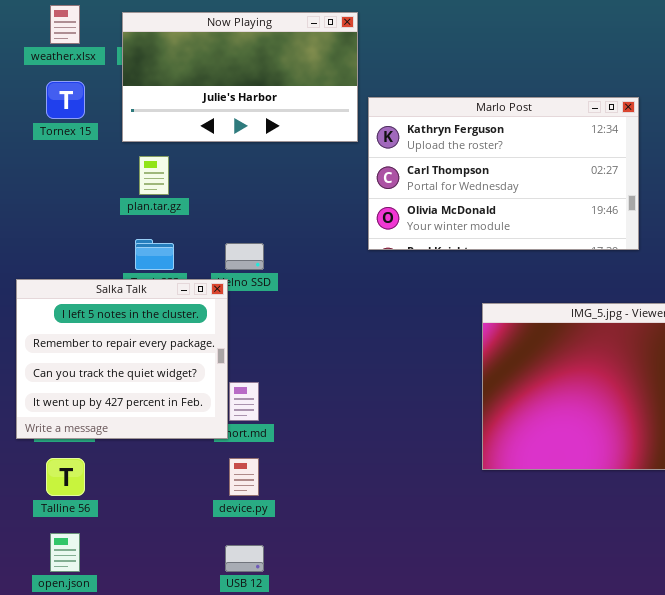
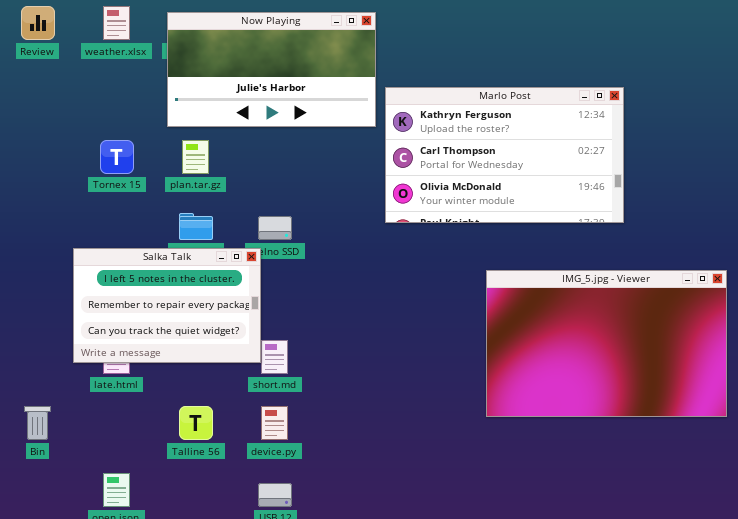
Tornex 15: [46,81,85,119] -> [100,140,134,174], moved
Salka Talk: [16,279,228,439] -> [73,248,261,363], resized
Talline 56: [46,458,85,496] -> [179,406,213,440], moved

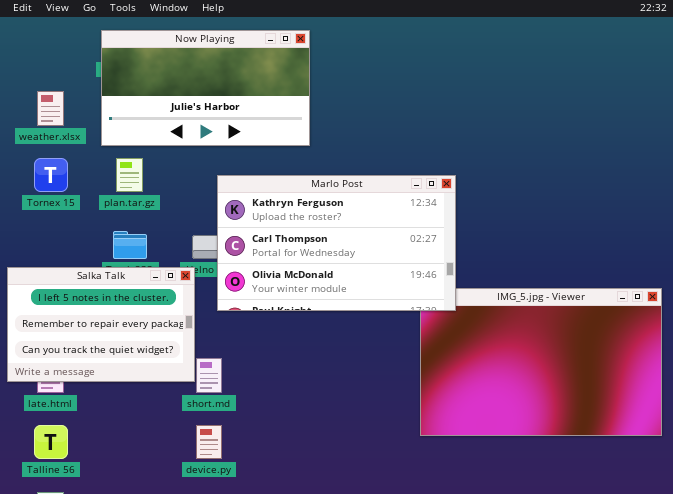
weather.xlsx: [103,6,130,40] -> [37,91,64,126], moved
Marlo Post: [385,87,624,223] -> [217,175,456,311], moved
Talline 56: [179,406,213,440] -> [34,425,68,459], moved

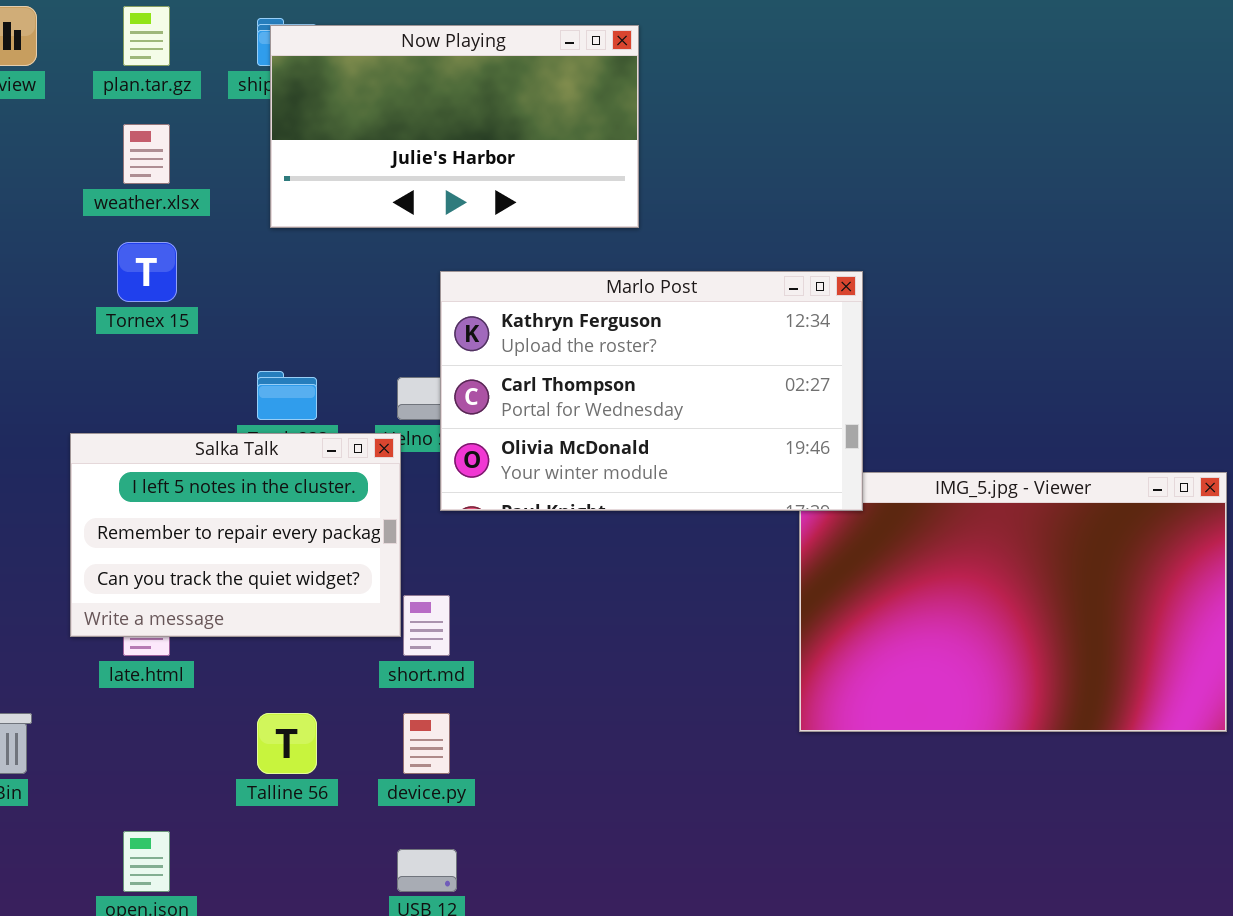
Now Playing: [101,30,310,146] -> [270,25,639,228], moved
plan.tar.gz: [116,158,143,192] -> [123,6,170,66], moved
Talline 56: [34,425,68,459] -> [257,713,317,774], moved

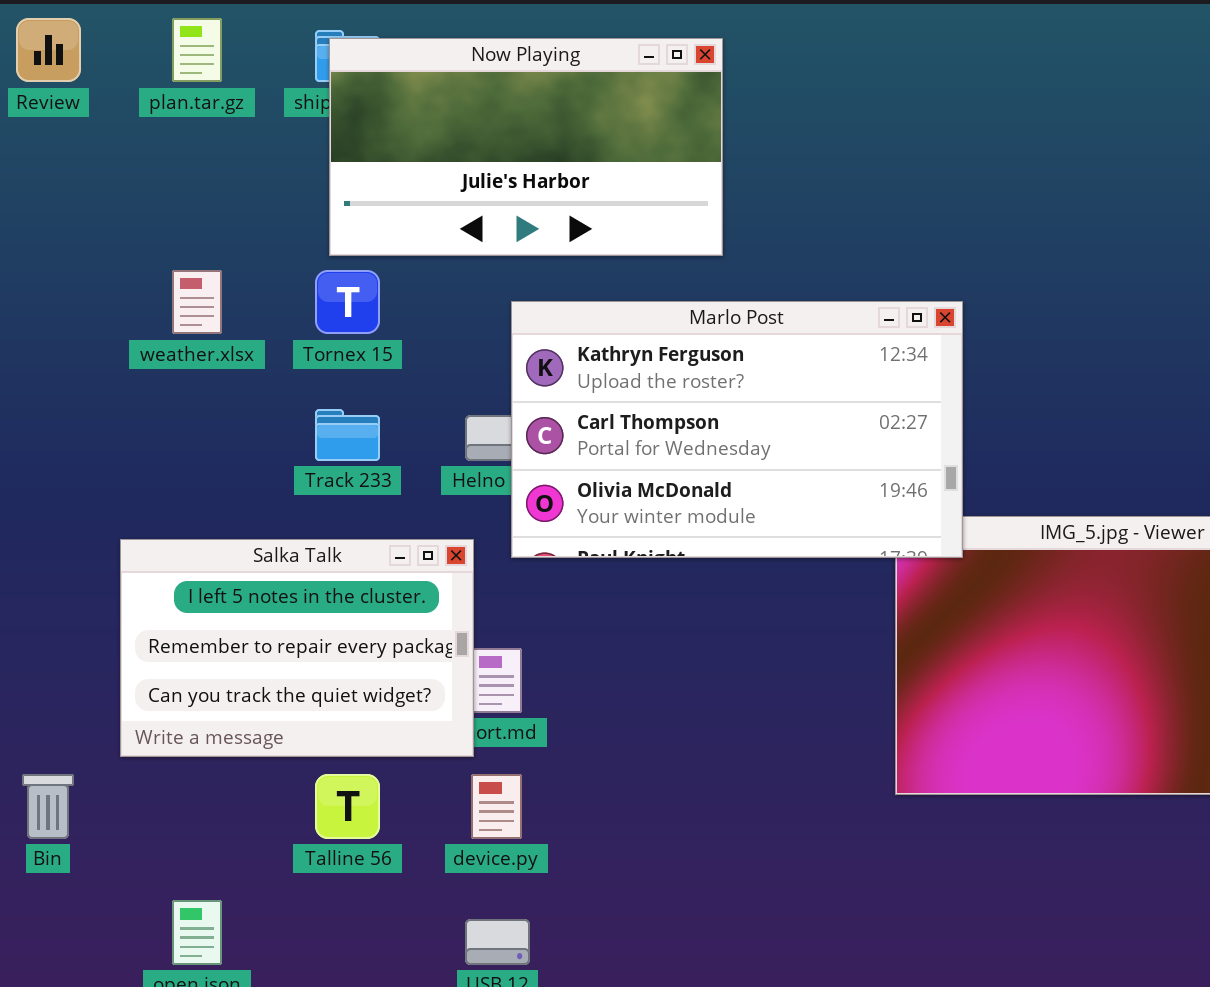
weather.xlsx: [123,124,170,184] -> [172,270,222,334], moved
Tornex 15: [117,242,177,302] -> [315,270,380,334], moved
Salka Talk: [70,433,401,637] -> [120,539,474,757], moved

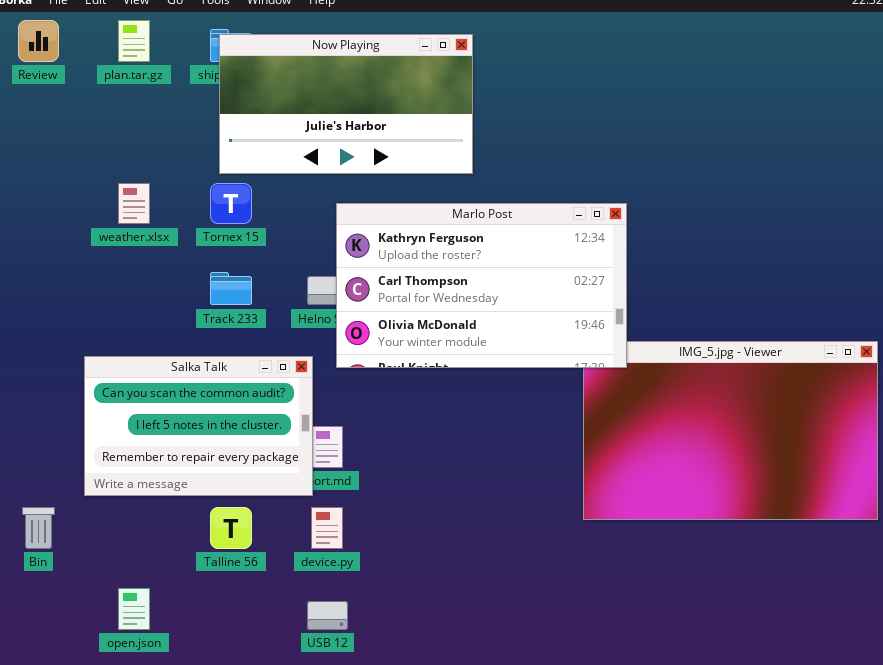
Salka Talk: [120,539,474,757] -> [84,356,313,496], scrolled up 1 row

